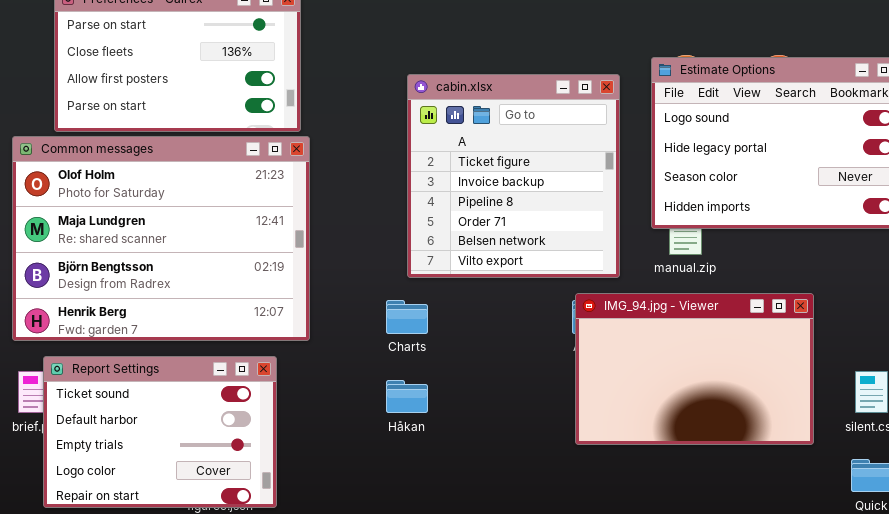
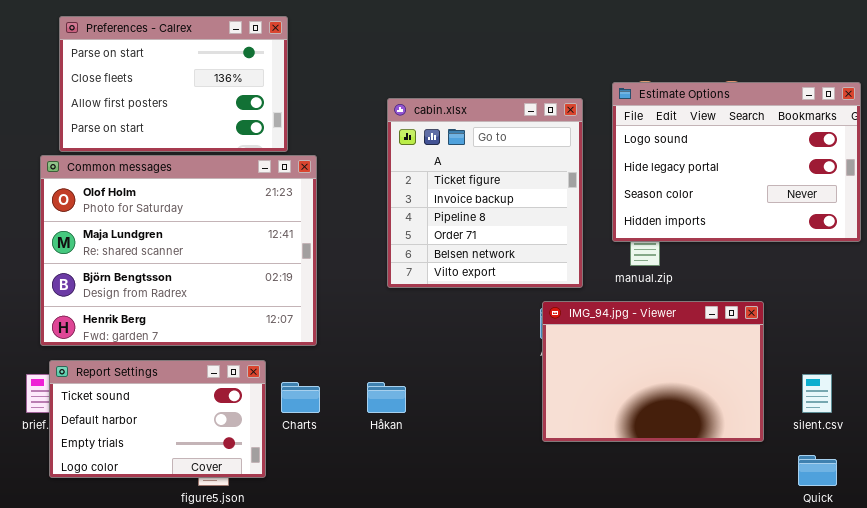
Common messages: [12,136,310,341] -> [40,155,317,346], moved
Charts: [386,300,428,334] -> [281,382,320,413], moved
Report Settings: [43,356,277,508] -> [49,360,266,478], resized

